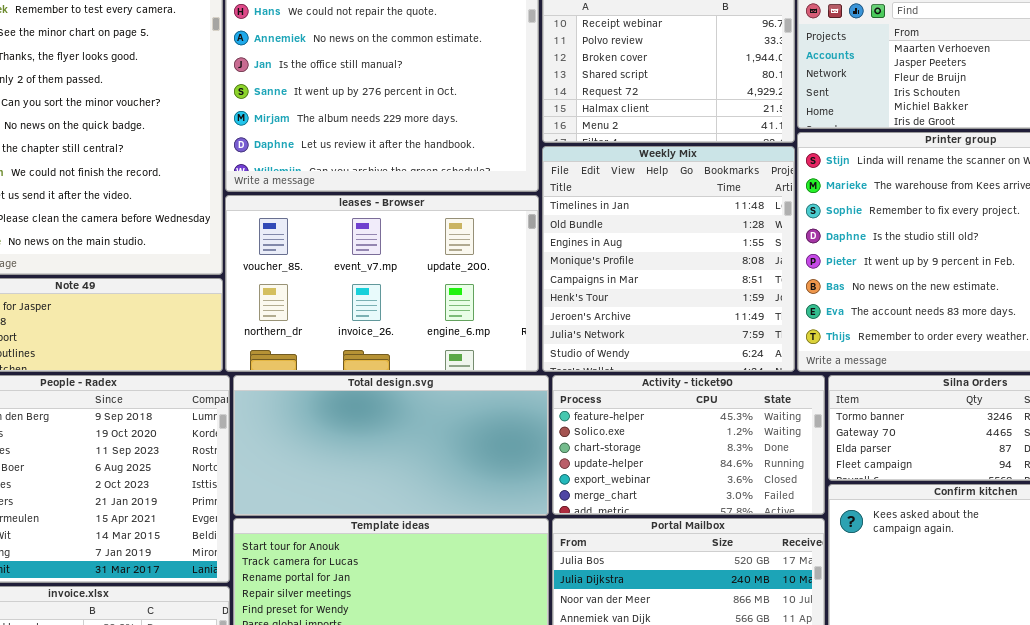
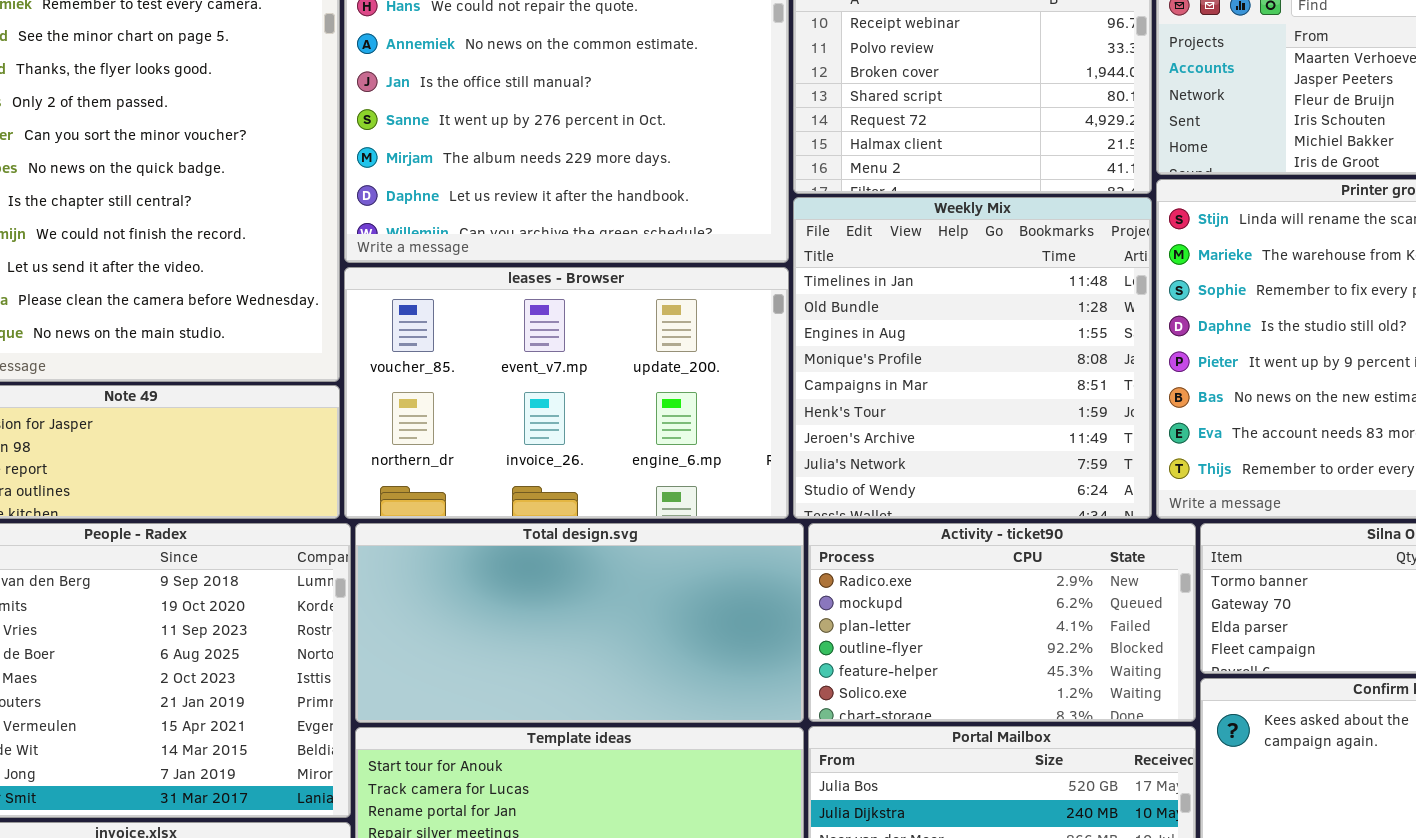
Activity - ticket90: [552,375,825,515] -> [808,523,1196,722], scrolled up 4 rows

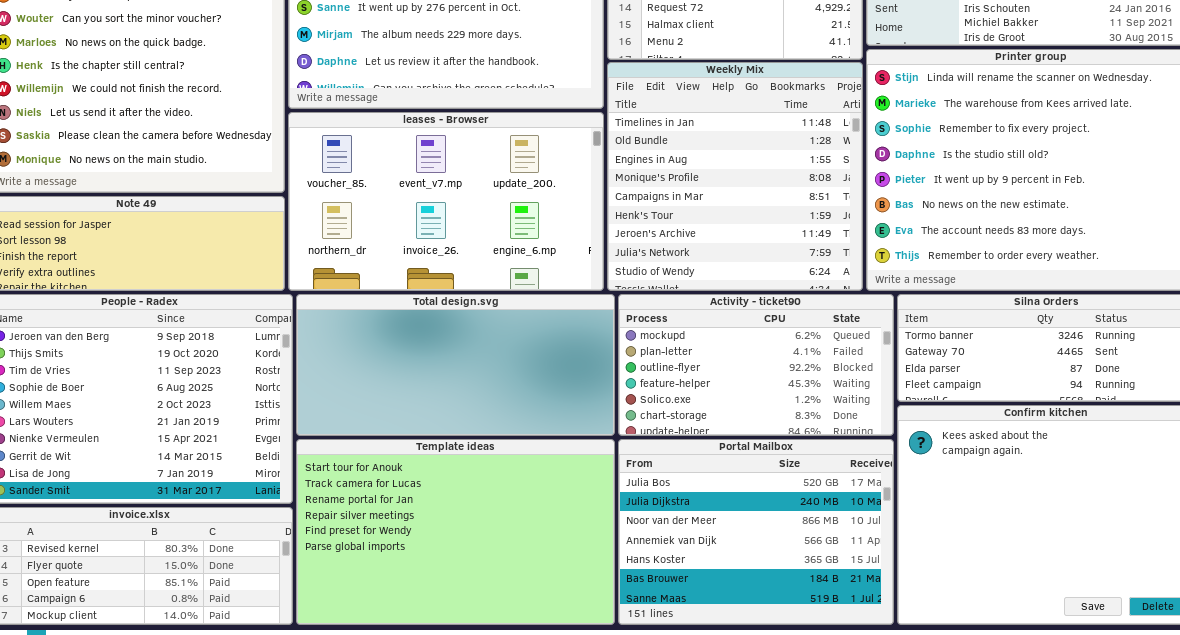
Activity - ticket90: [808,523,1196,722] -> [618,294,894,436], scrolled down 1 row

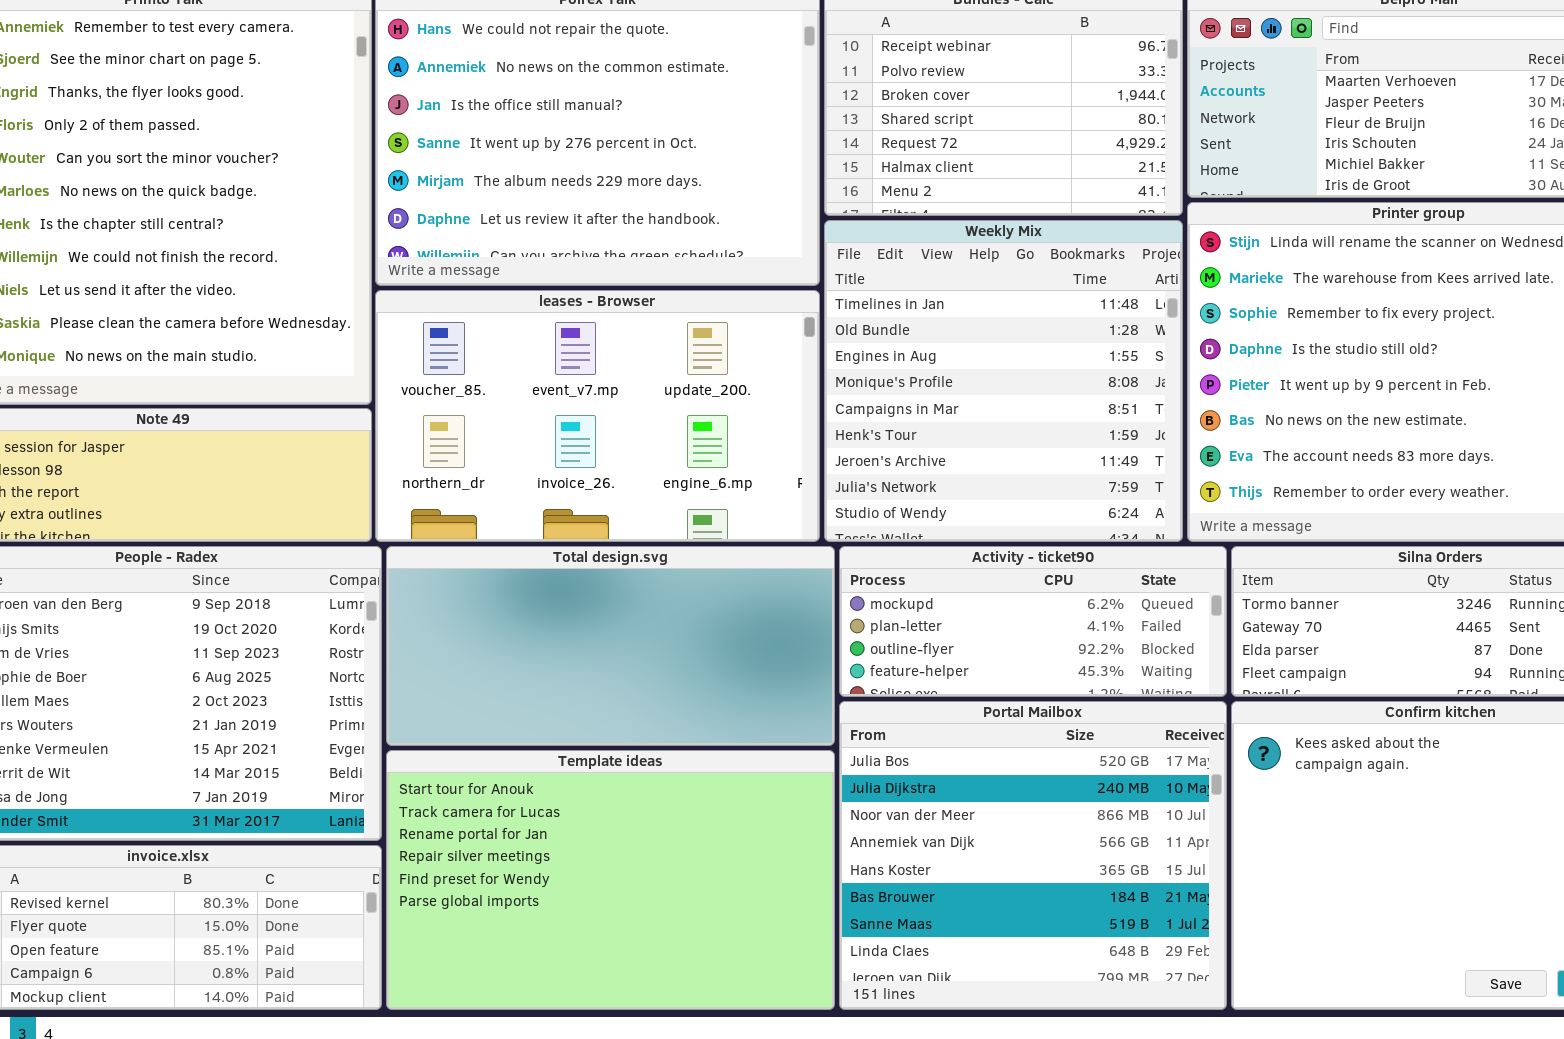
Activity - ticket90: [618,294,894,436] -> [839,546,1227,697], resized
Portal Mailbox: [618,439,894,625] -> [839,701,1227,1010], resized

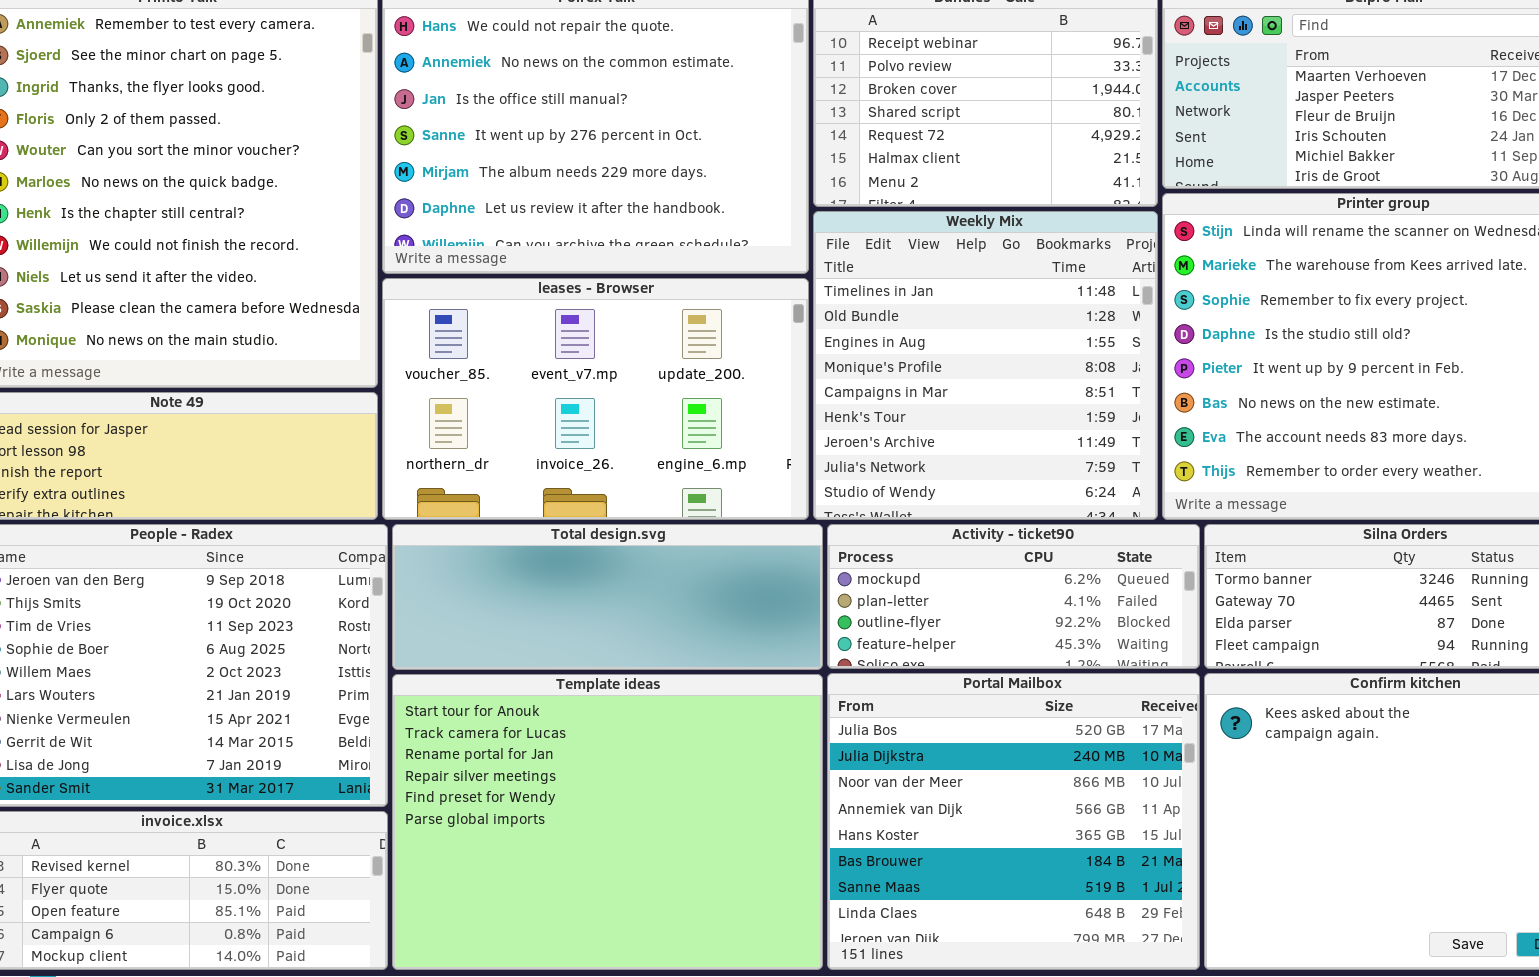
Total design.svg: [386,546,835,746] -> [392,524,823,670], resized
Template ideas: [386,750,835,1010] -> [392,674,823,970], resized

